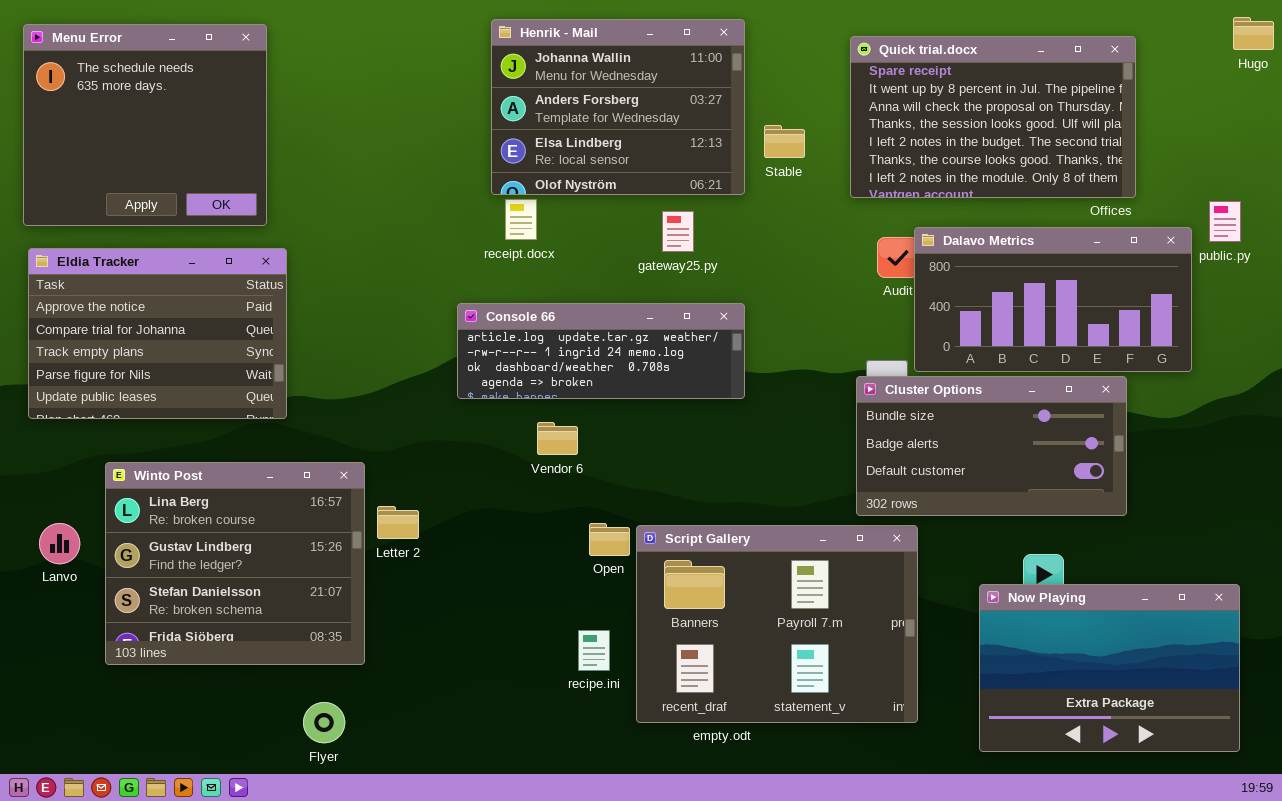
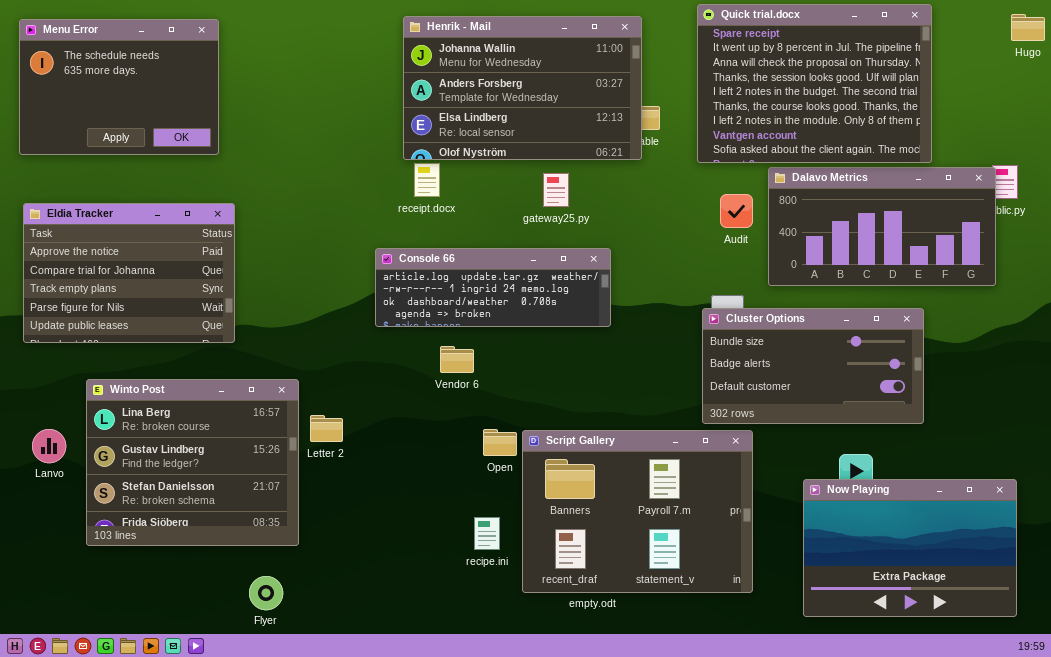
Henrik - Mail: [491,19,745,195] -> [403,16,642,160], resized
Menu Error: [23,24,267,226] -> [19,19,219,155], resized
Quick trial.docx: [850,36,1136,198] -> [697,4,932,163], resized
Dalavo Metrics: [914,227,1192,372] -> [768,167,996,286], moved

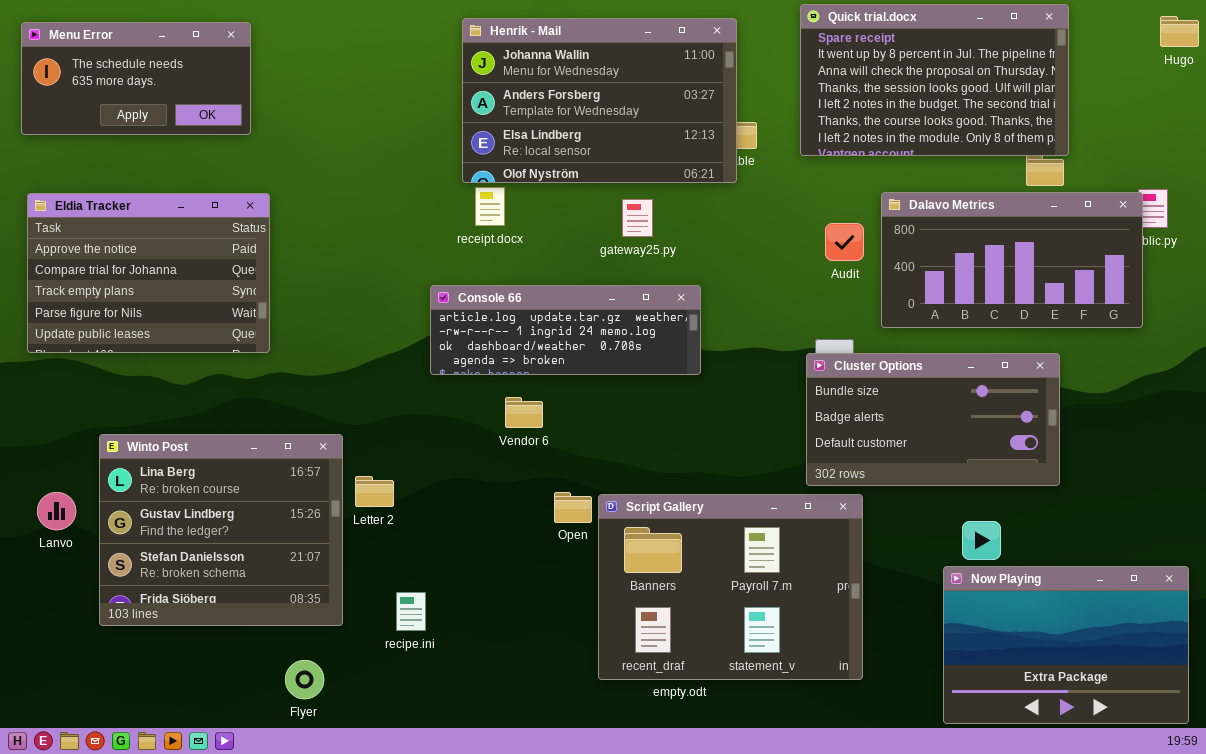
Quick trial.docx: [697,4,932,163] -> [800,4,1069,156], resized
Menu Error: [19,19,219,155] -> [21,22,251,135], resized
Eldia Tracker: [23,203,235,343] -> [27,193,270,353], moved
Now Playing: [803,479,1017,617] -> [943,566,1189,724], moved
recipe.ini: [474,517,500,550] -> [396,592,426,631], moved

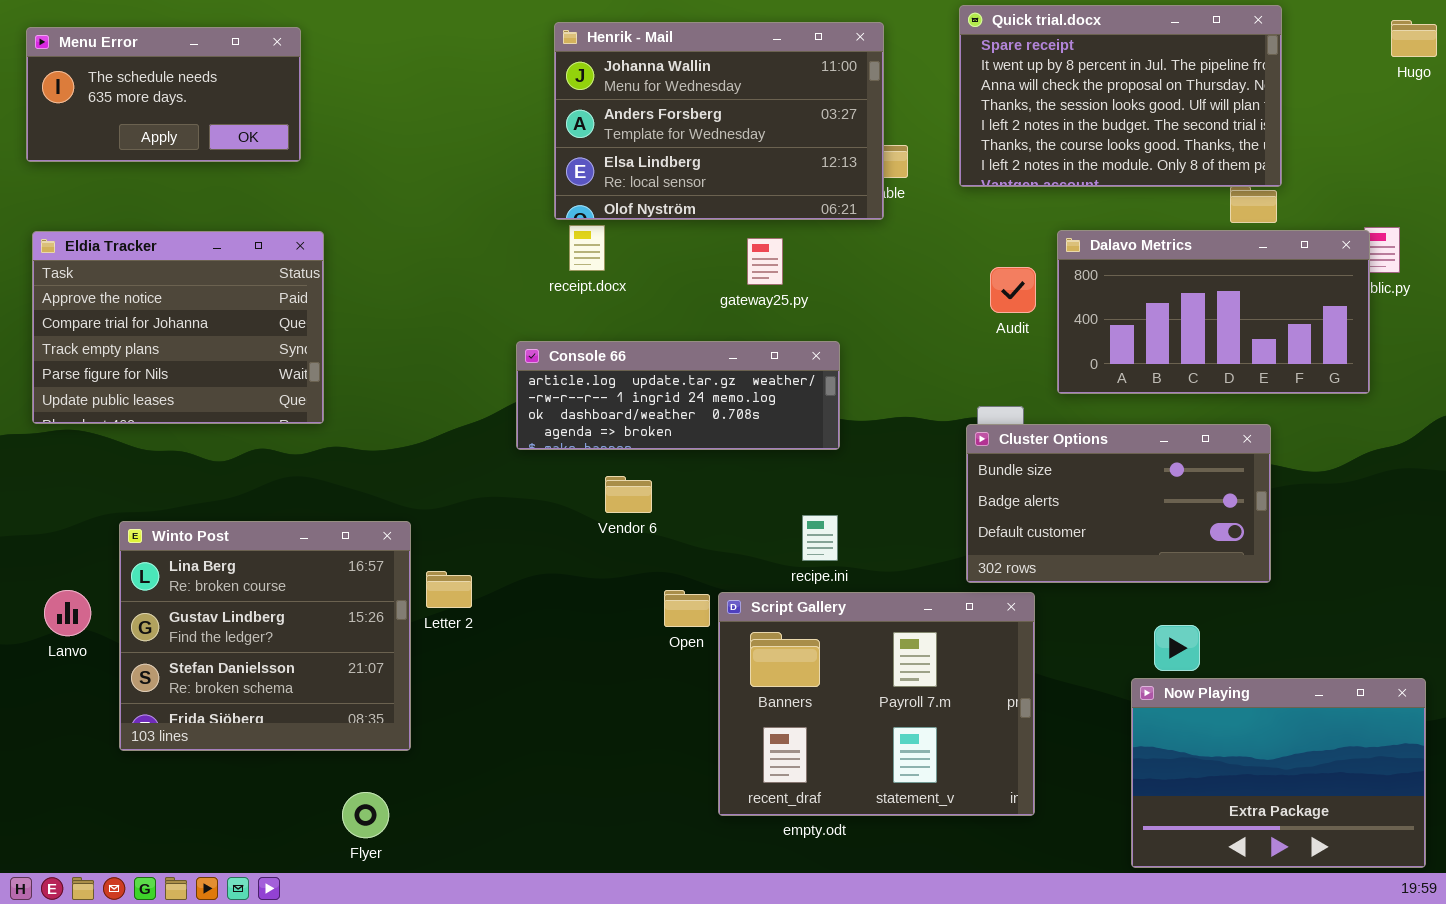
recipe.ini: [396,592,426,631] -> [802,515,838,561], moved

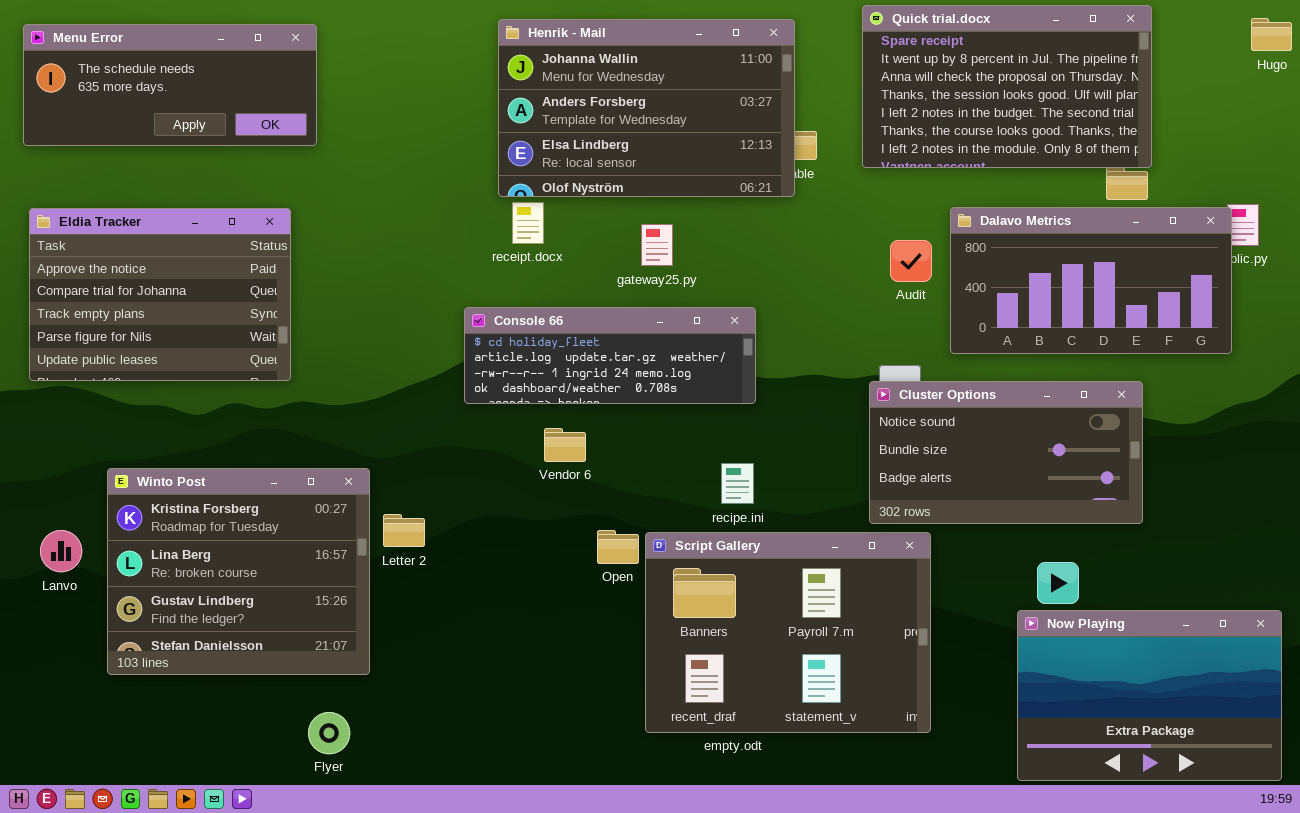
Menu Error: [26,27,301,162] -> [23,24,317,146], resized
gateway25.py: [747,238,783,285] -> [641,224,673,266], moved
Console 66: [516,341,840,450] -> [464,307,756,404], scrolled up 1 row
Cluster Options: [966,424,1271,583] -> [869,381,1143,524], scrolled up 1 row
Winto Post: [119,521,411,751] -> [107,468,370,675], scrolled up 1 row

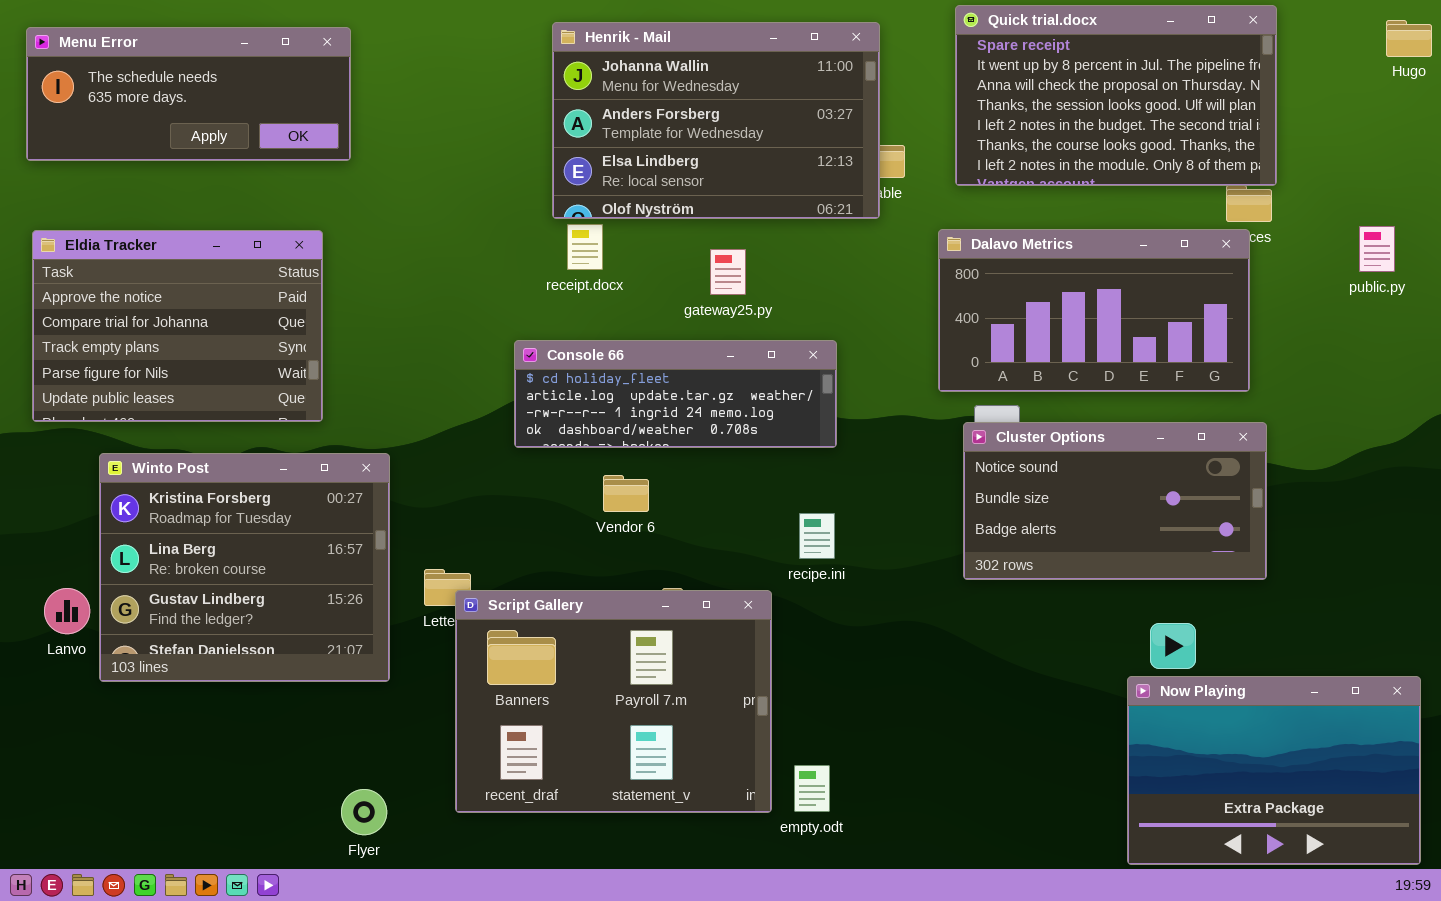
Dalavo Metrics: [950,207,1232,354] -> [938,229,1250,392], moved
Winto Post: [107,468,370,675] -> [99,453,390,682], moved
Script Gallery: [645,532,931,733] -> [455,590,772,813], moved

